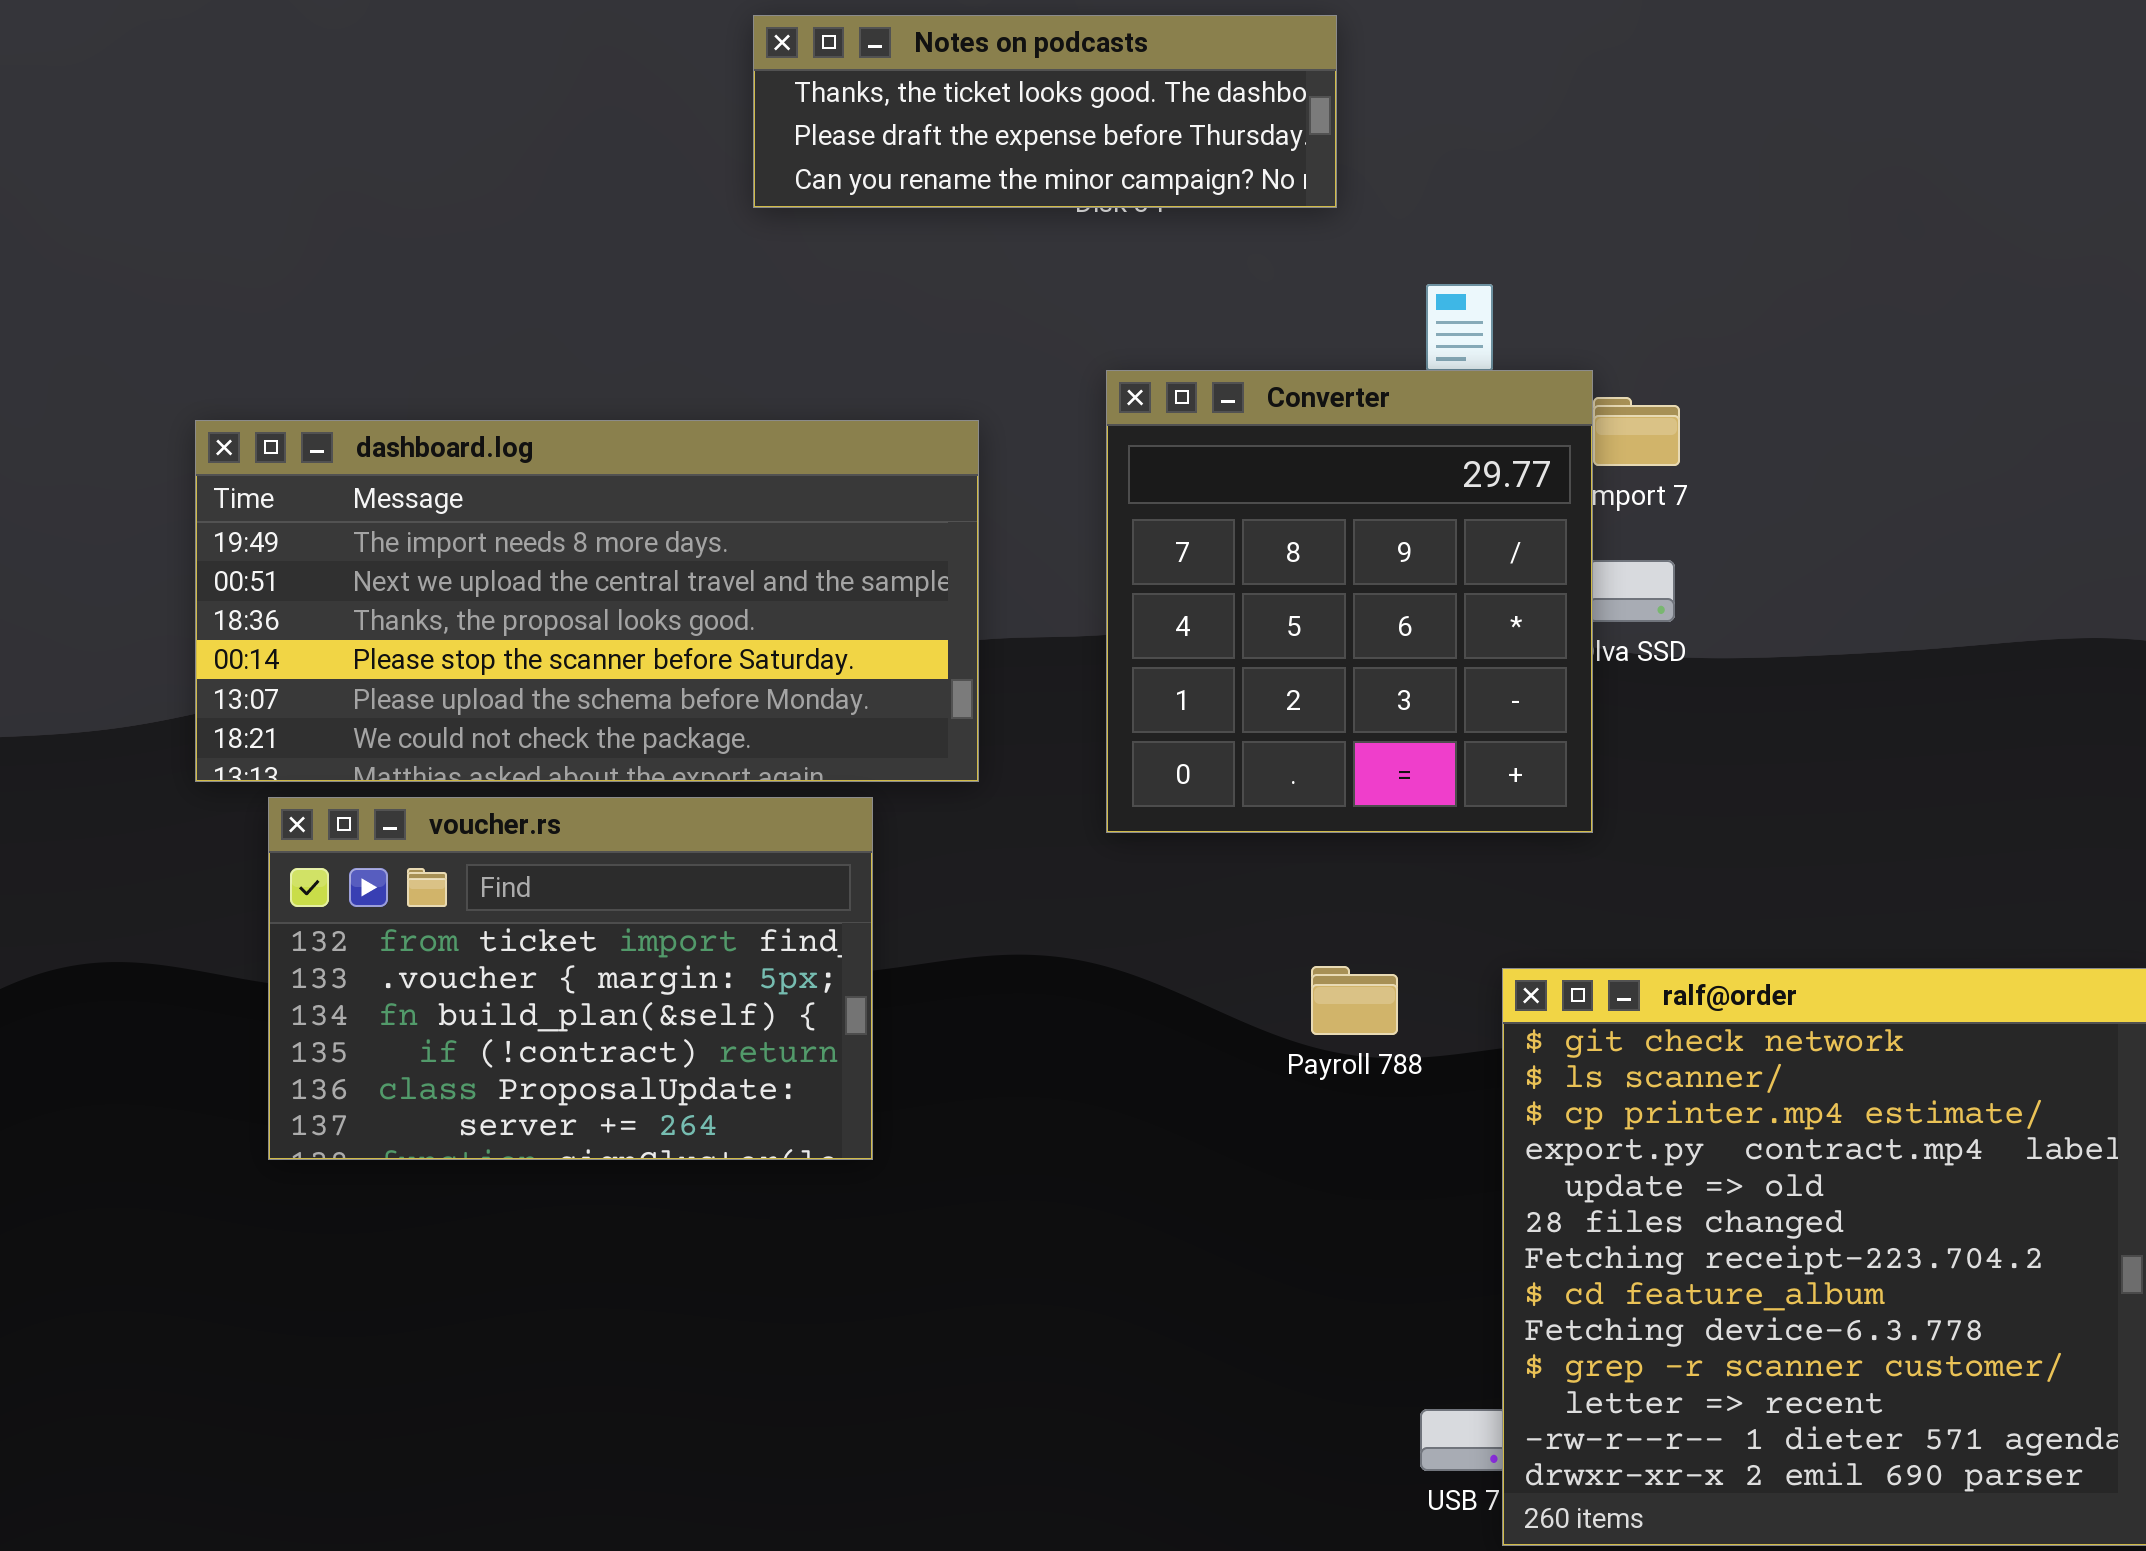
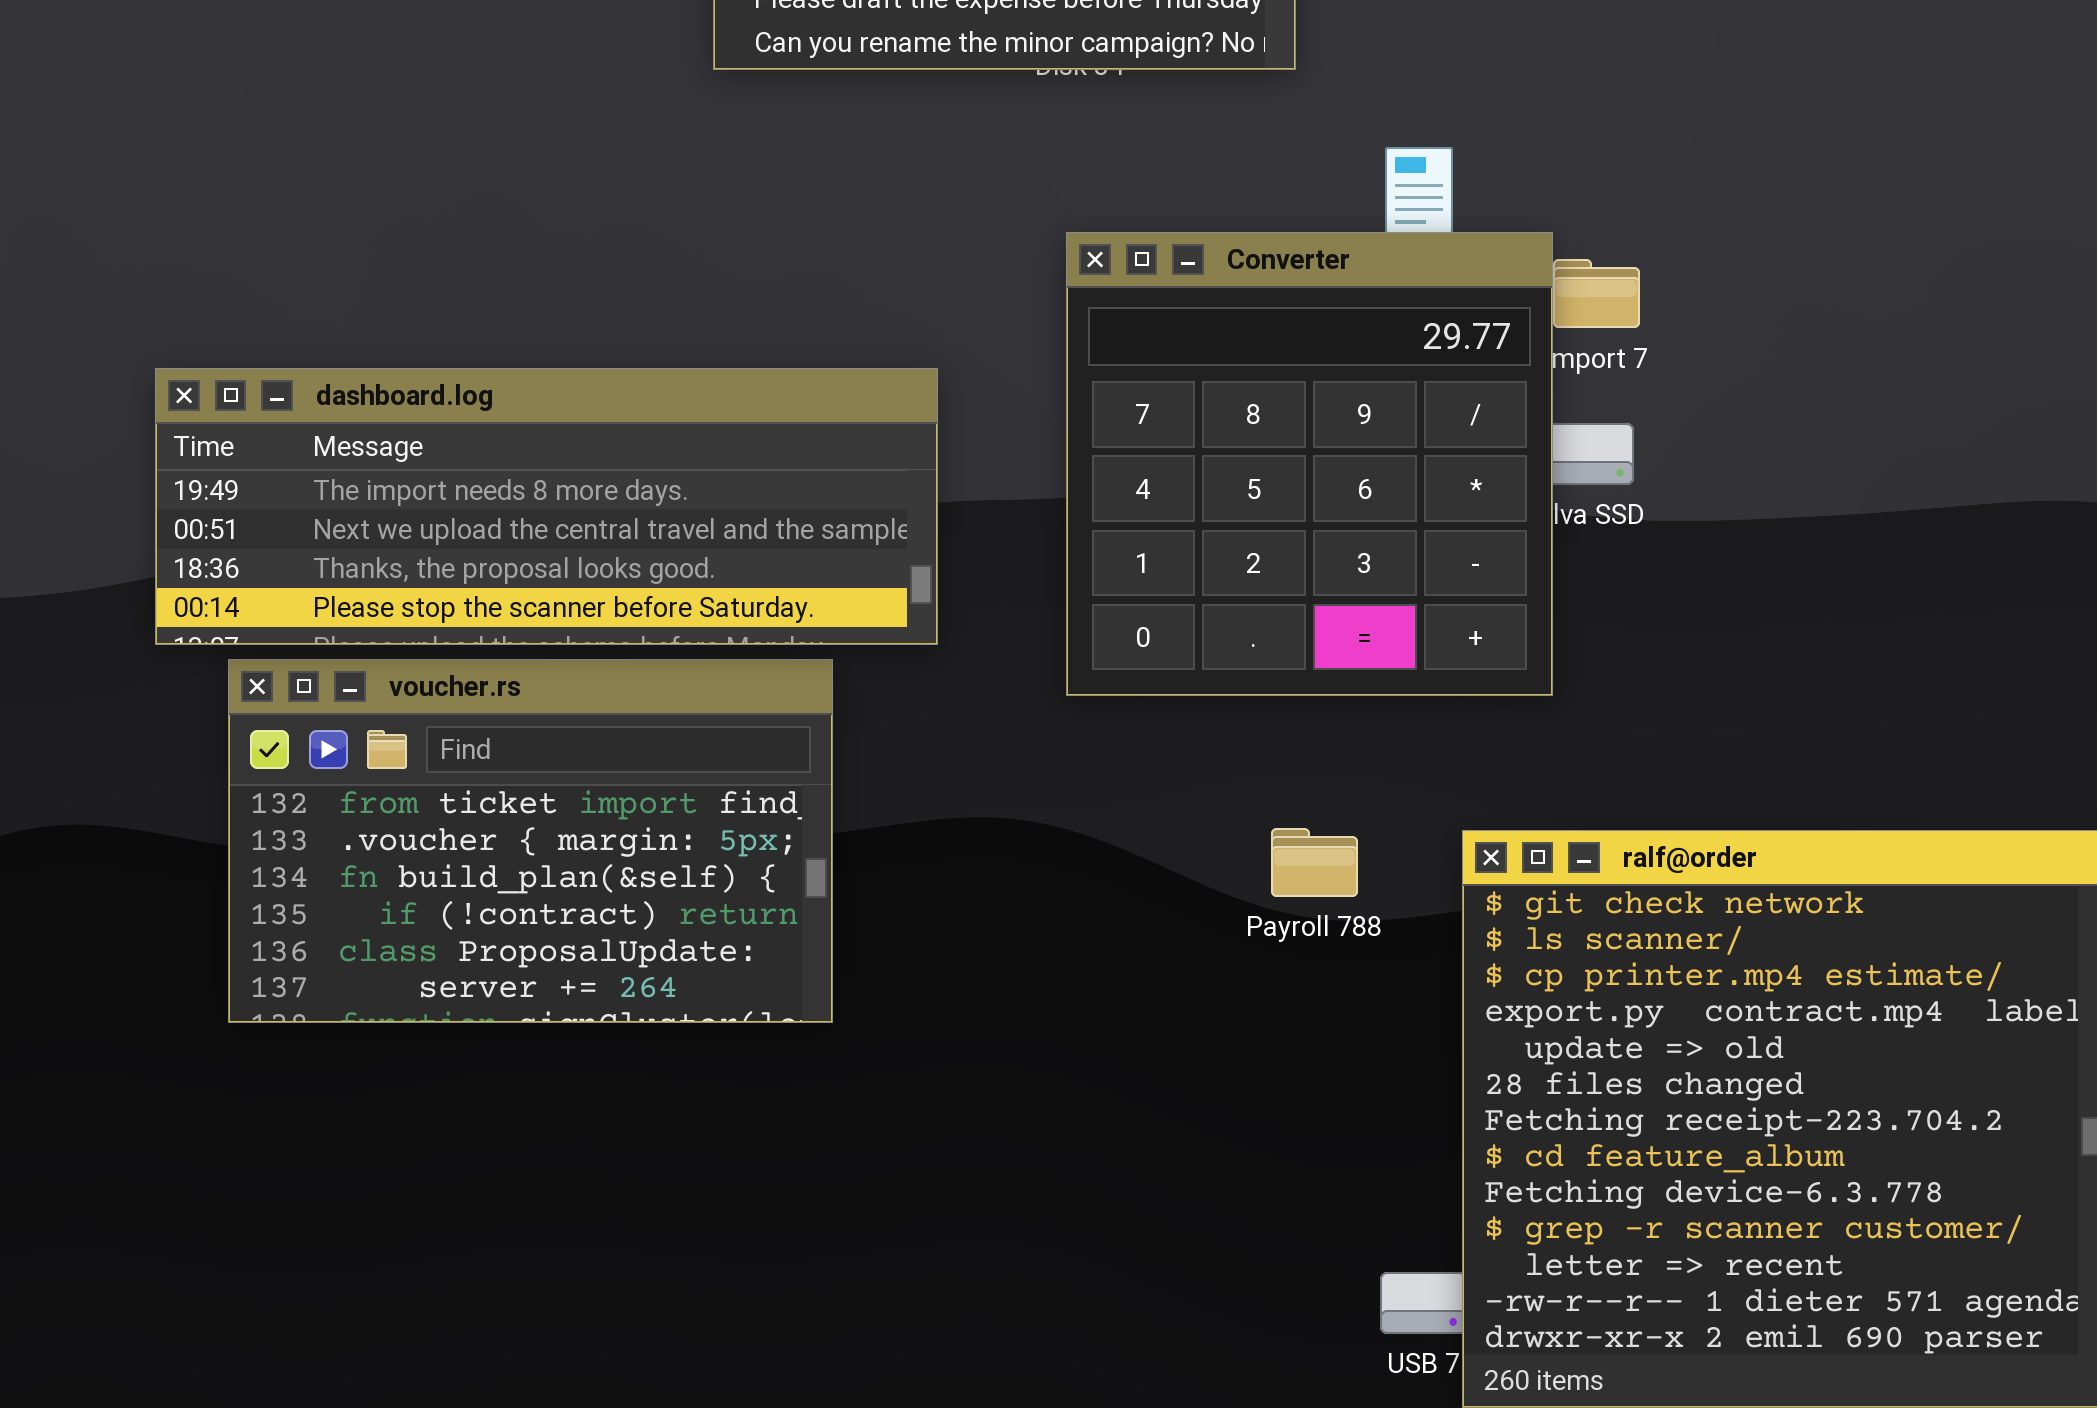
dashboard.log: [195,420,979,782] -> [155,368,938,645], resized

